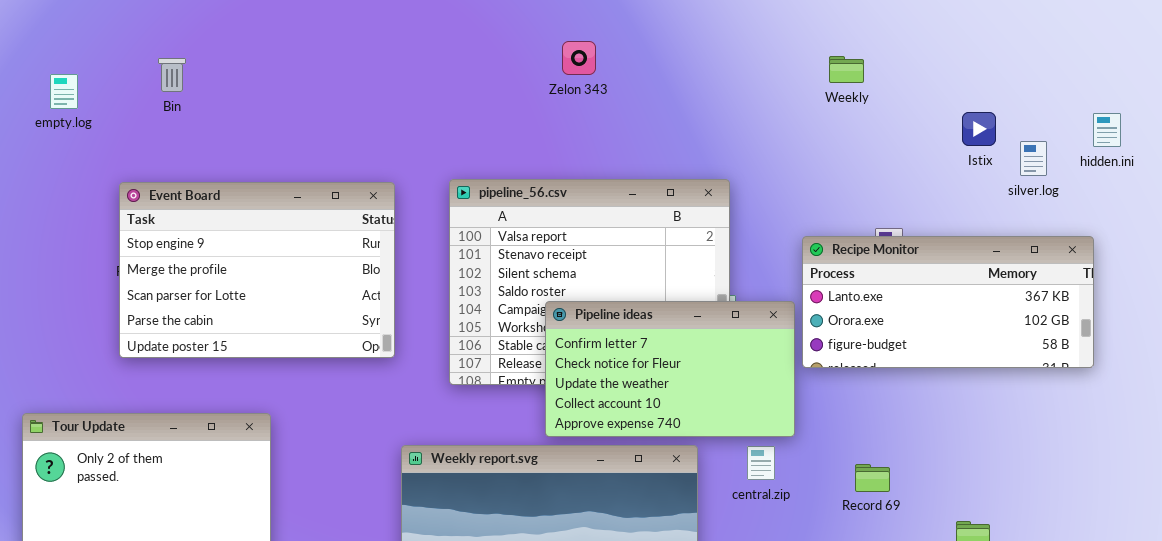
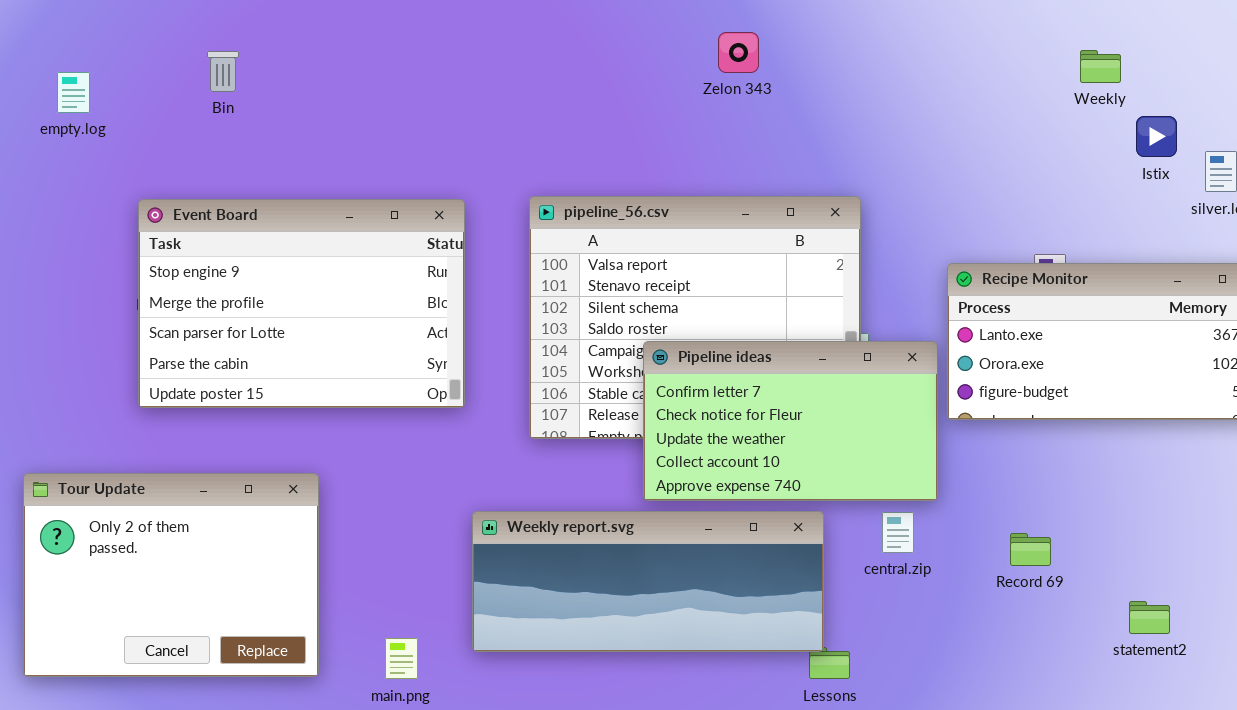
Zelon 343: [562,41,596,75] -> [718,32,759,73], moved
Weekly: [829,56,864,83] -> [1080,50,1121,83], moved
Bin: [158,58,186,92] -> [207,51,239,92], moved

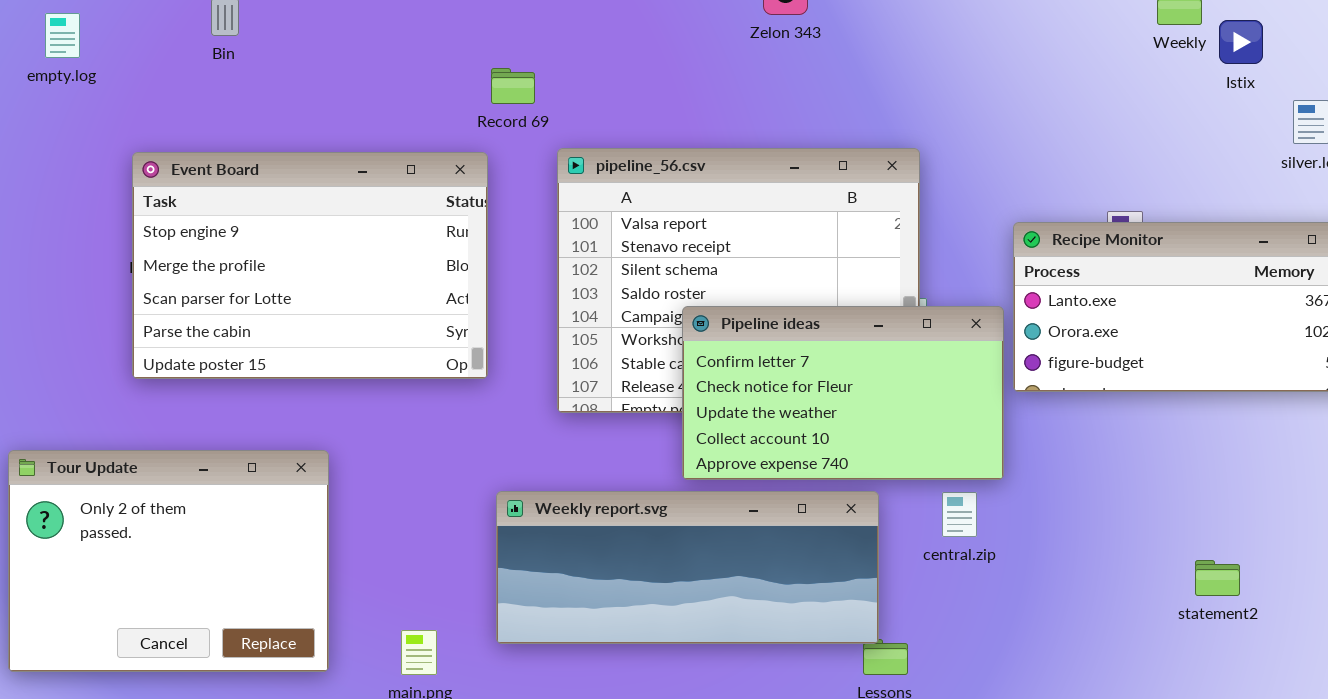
Istix: [1136,116,1177,157] -> [1219,20,1263,64], moved
Record 69: [1010,533,1051,566] -> [491,68,535,104], moved
statement2: [1129,601,1170,634] -> [1195,560,1240,596], moved

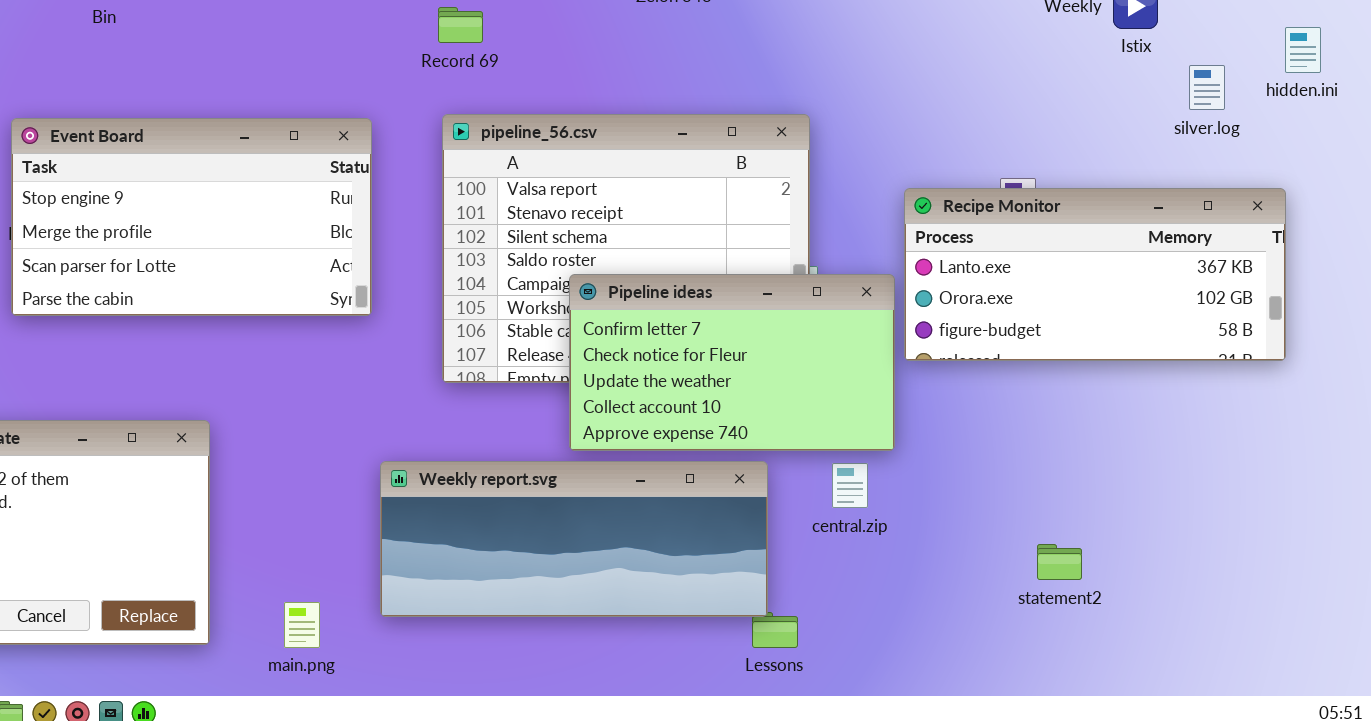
Record 69: [491,68,535,104] -> [438,7,483,43], moved
Event Board: [132,152,488,379] -> [11,118,372,316], resized
statement2: [1195,560,1240,596] -> [1037,544,1082,580], moved

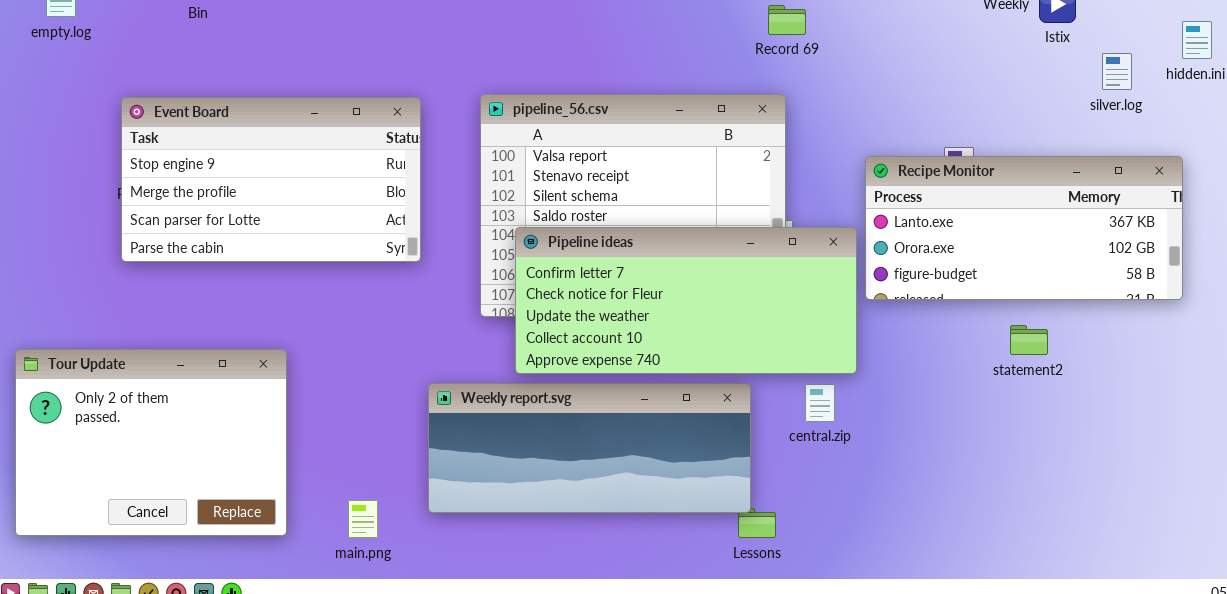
Record 69: [438,7,483,43] -> [768,5,806,35], moved
Pipeline ideas: [569,274,895,451] -> [515,227,857,374], resized
statement2: [1037,544,1082,580] -> [1010,325,1048,355], moved

